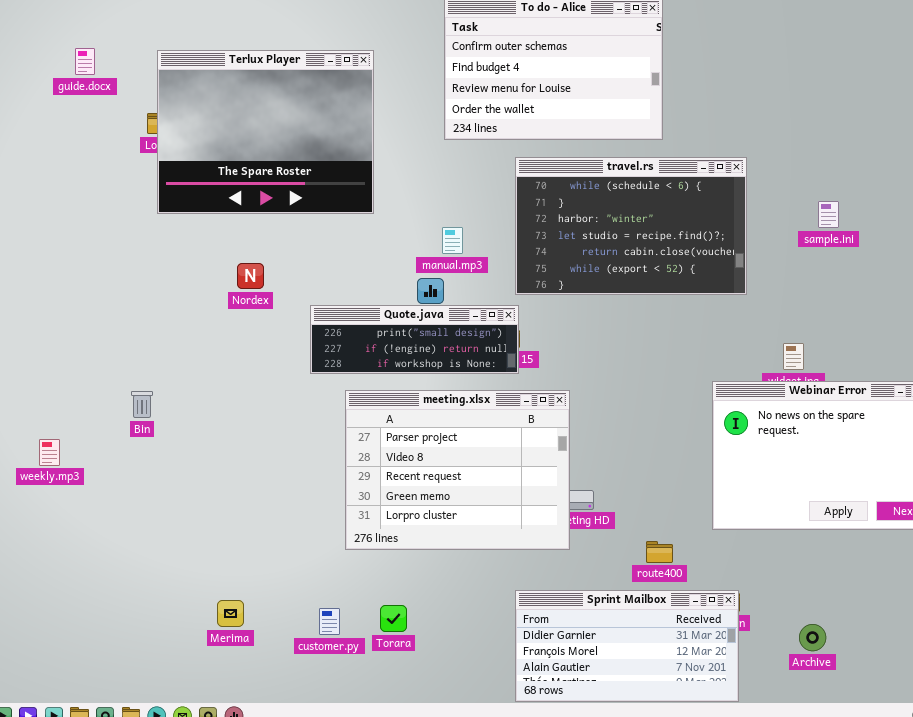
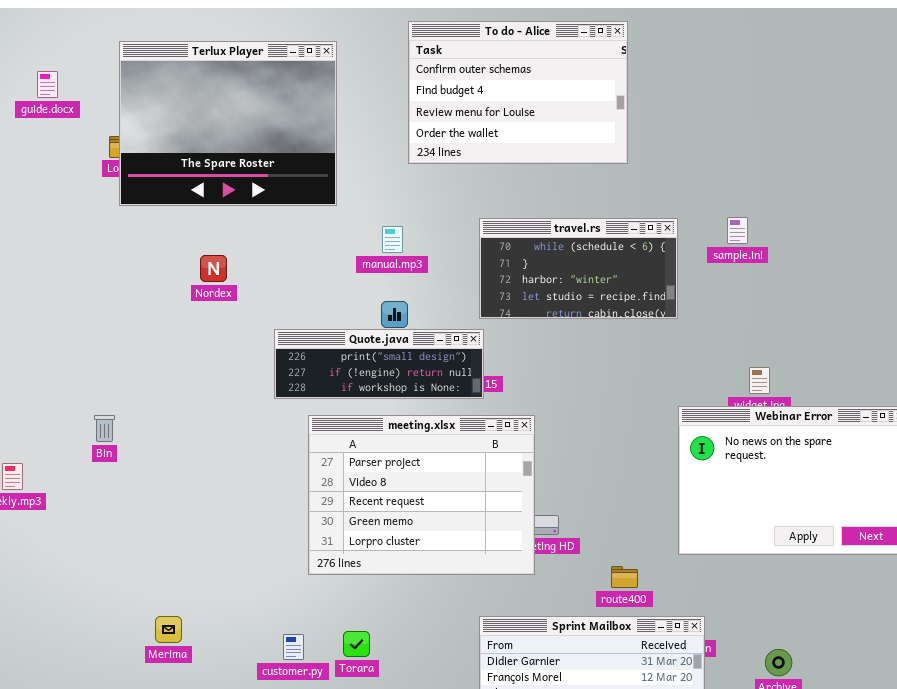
Terlux Player: [157,50,374,214] -> [119,41,337,206], moved
travel.rs: [515,157,747,295] -> [479,218,678,319], resized
sample.ini: [818,201,839,228] -> [727,217,748,244], moved
manual.mp3: [442,227,463,254] -> [382,226,403,253], moved
Nordex: [237,263,264,289] -> [200,255,227,282], moved
Merima: [217,600,244,627] -> [155,616,182,643], moved

